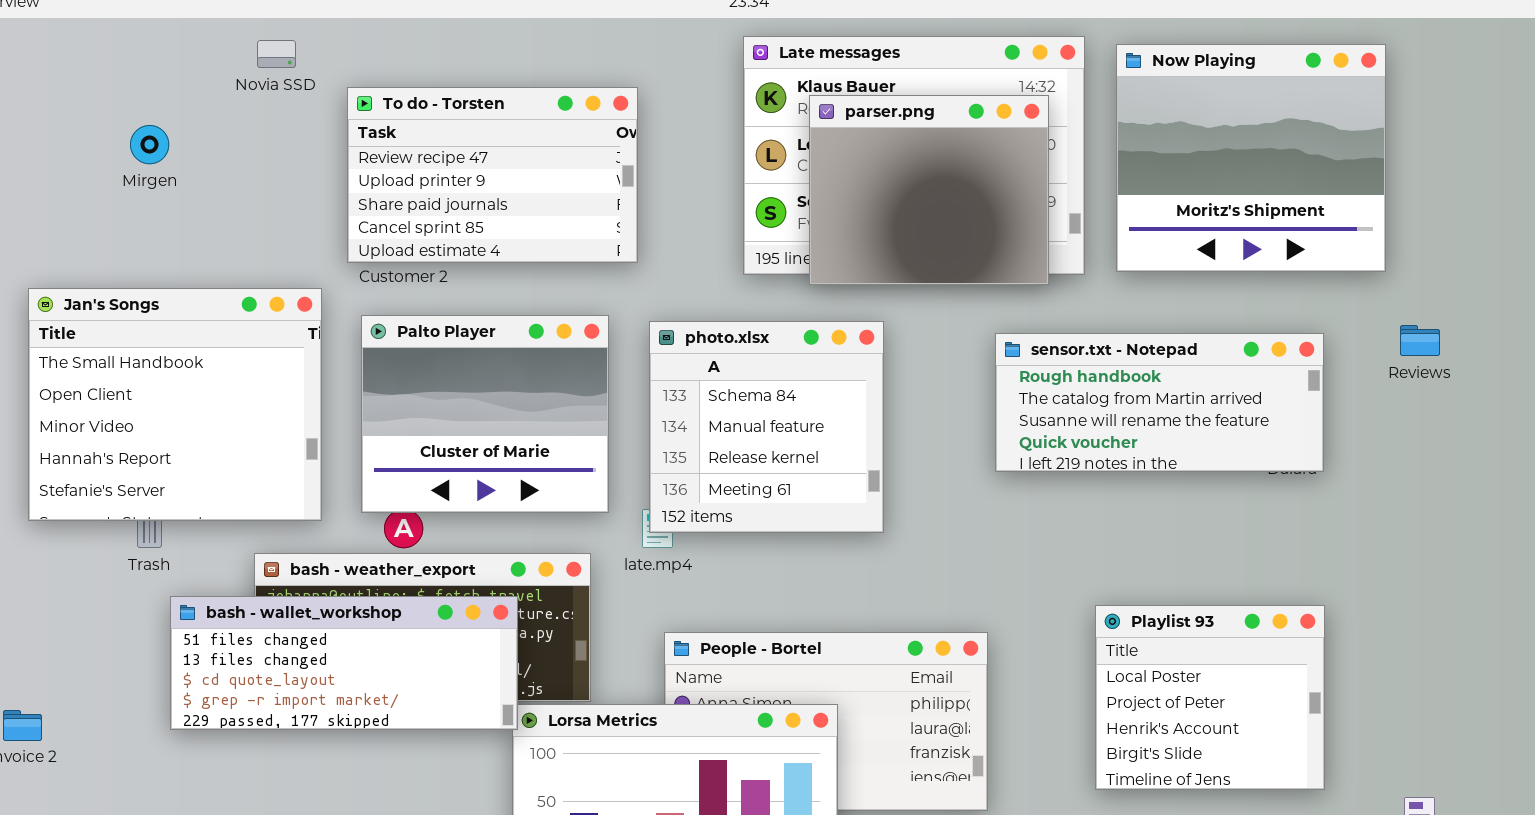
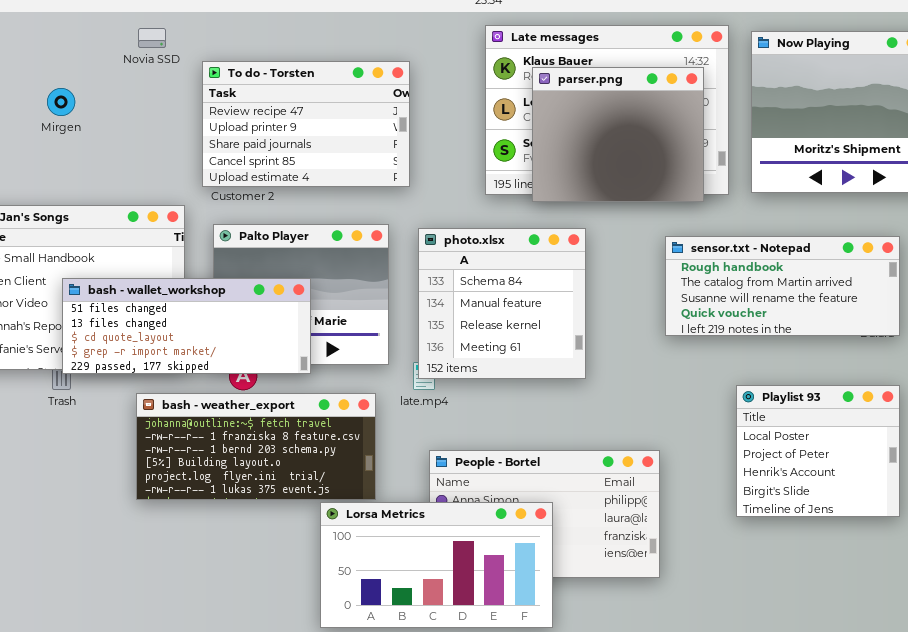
bash - wallet_workshop: [170,596,518,730] -> [62,278,311,374], moved
Playlist 93: [1095,605,1325,790] -> [736,385,900,517], moved

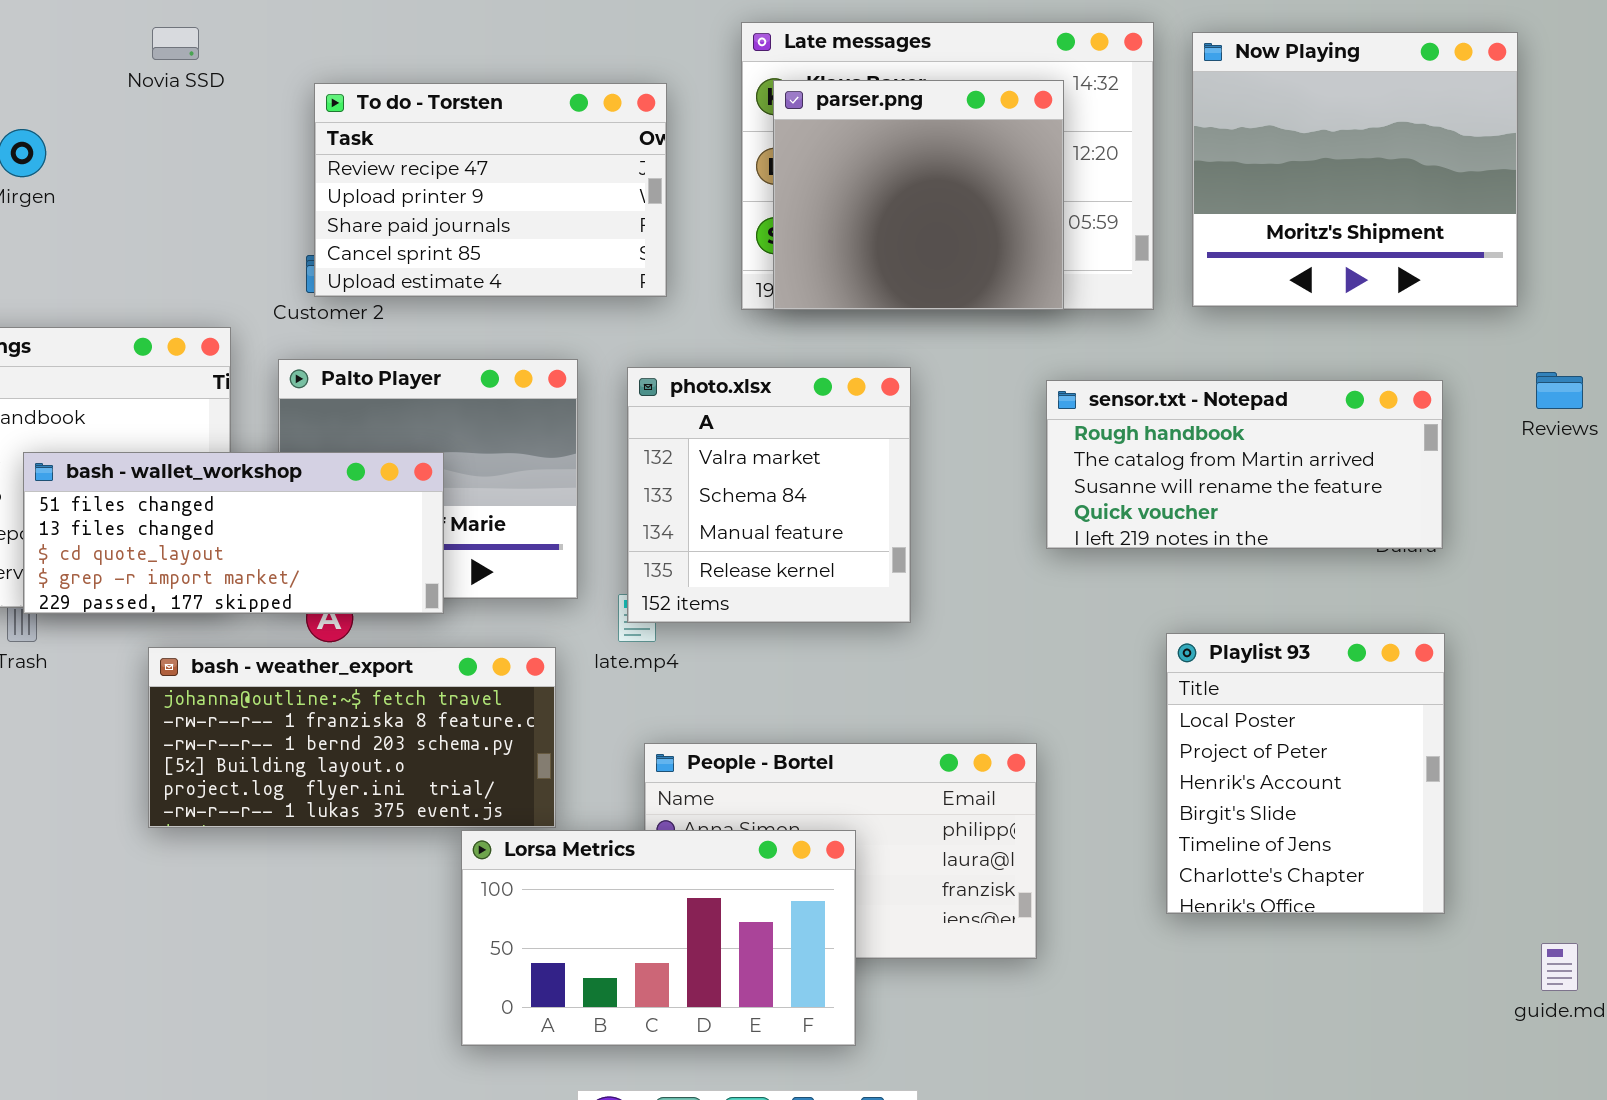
To do - Torsten: [202,61,410,187] -> [314,83,667,297], moved
parser.png: [532,67,704,202] -> [773,80,1064,310], moved
photo.xlsx: [418,228,586,379] -> [627,367,911,623], scrolled up 1 row
Playlist 93: [736,385,900,517] -> [1166,633,1445,914], resized

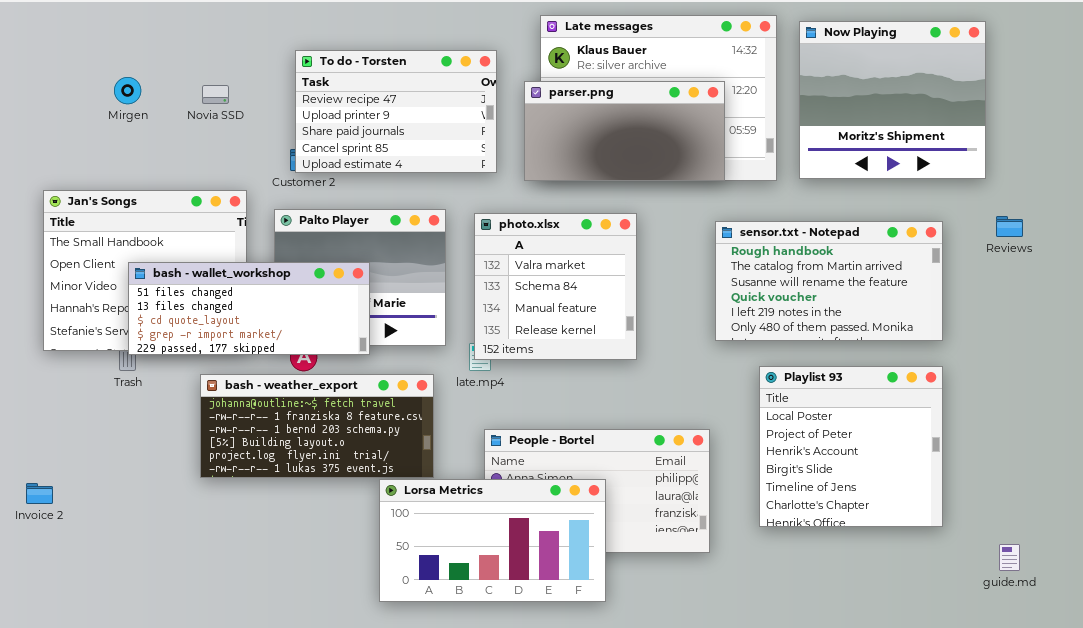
Novia SSD: [152,27,199,60] -> [202,85,229,104], moved
parser.png: [773,80,1064,310] -> [524,81,725,181], resized
sensor.txt - Notepad: [1046,380,1443,549] -> [715,221,943,341], resized
Playlist 93: [1166,633,1445,914] -> [759,366,943,527], resized

